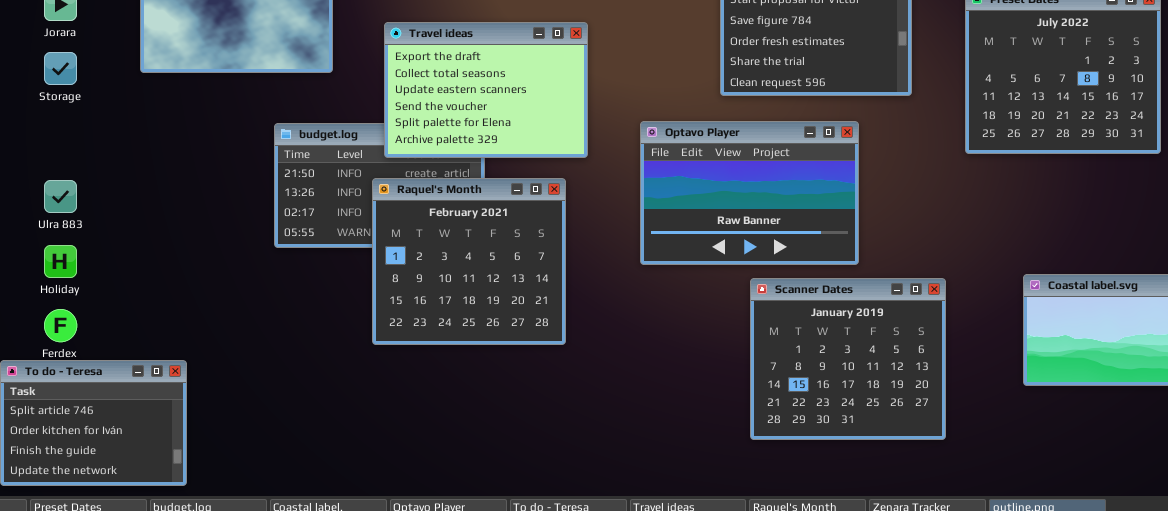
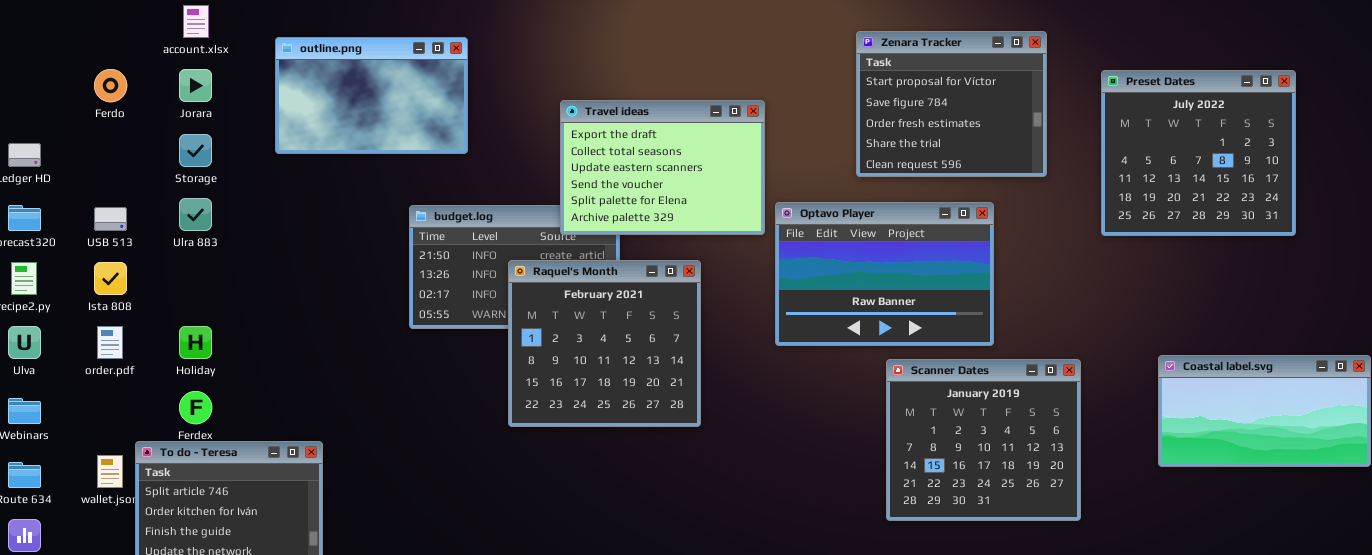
Travel ideas: [384,22,588,158] -> [560,100,765,235], moved
Ulra 883: [44,180,77,213] -> [179,198,212,231], moved

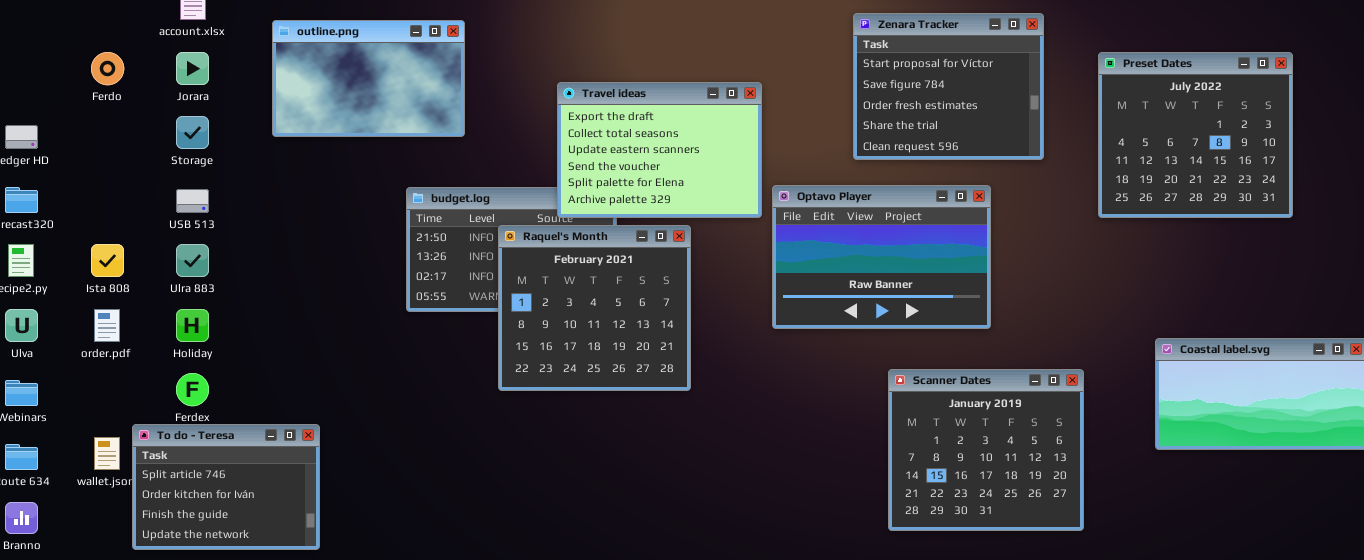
Ulra 883: [179,198,212,231] -> [176,244,209,277], moved
USB 513: [94,207,127,231] -> [176,189,209,213], moved
Raquel's Month: [508,260,701,427] -> [498,225,691,391], moved
Scanner Dates: [886,359,1081,521] -> [888,369,1084,531], moved

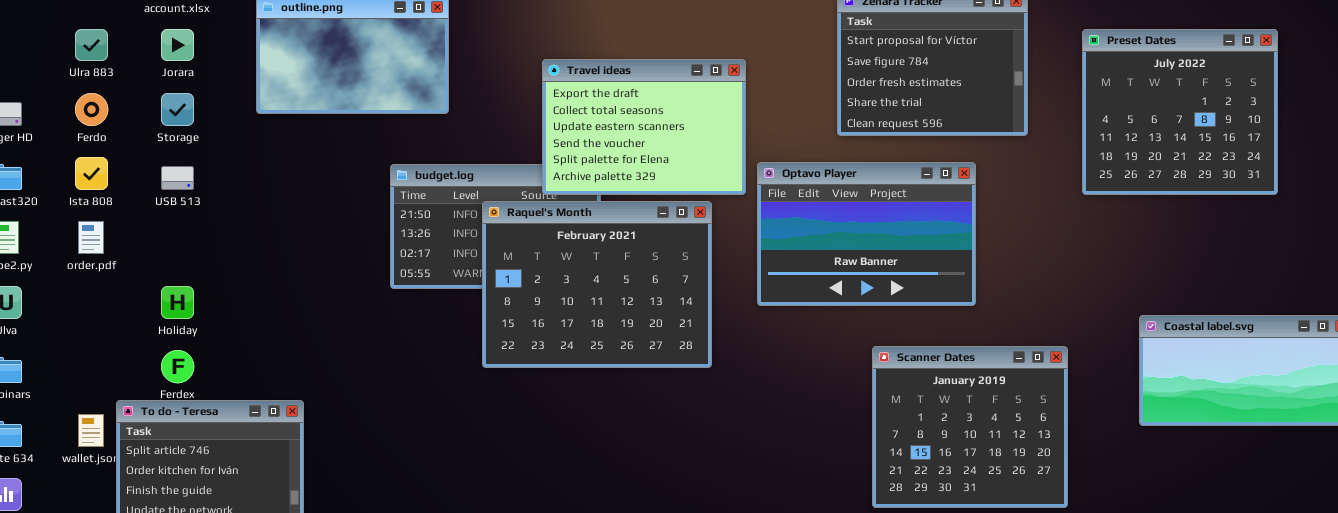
Ferdo: [91,52,124,85] -> [75,93,108,126], moved
Raquel's Month: [498,225,691,391] -> [482,201,712,368], resized
Ista 808: [91,244,124,277] -> [75,157,108,190], moved
Ulra 883: [176,244,209,277] -> [75,29,108,61], moved
order.pdf: [94,309,120,342] -> [78,221,104,254], moved

